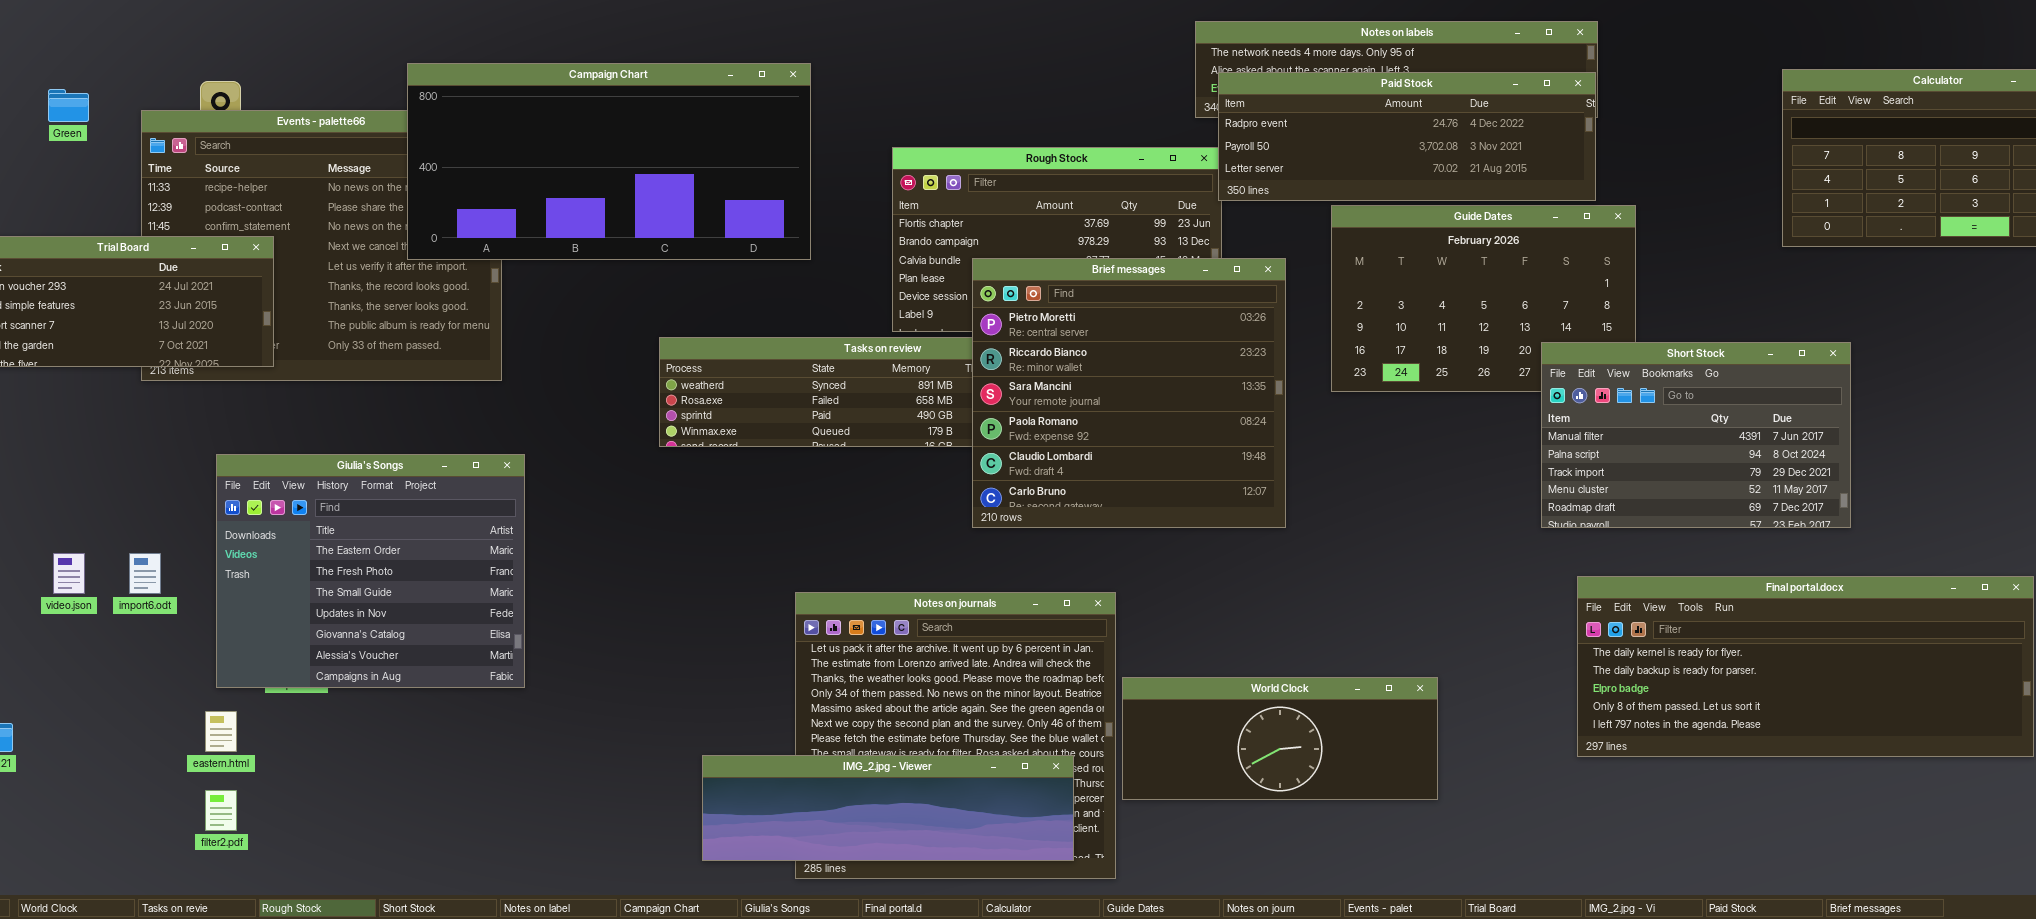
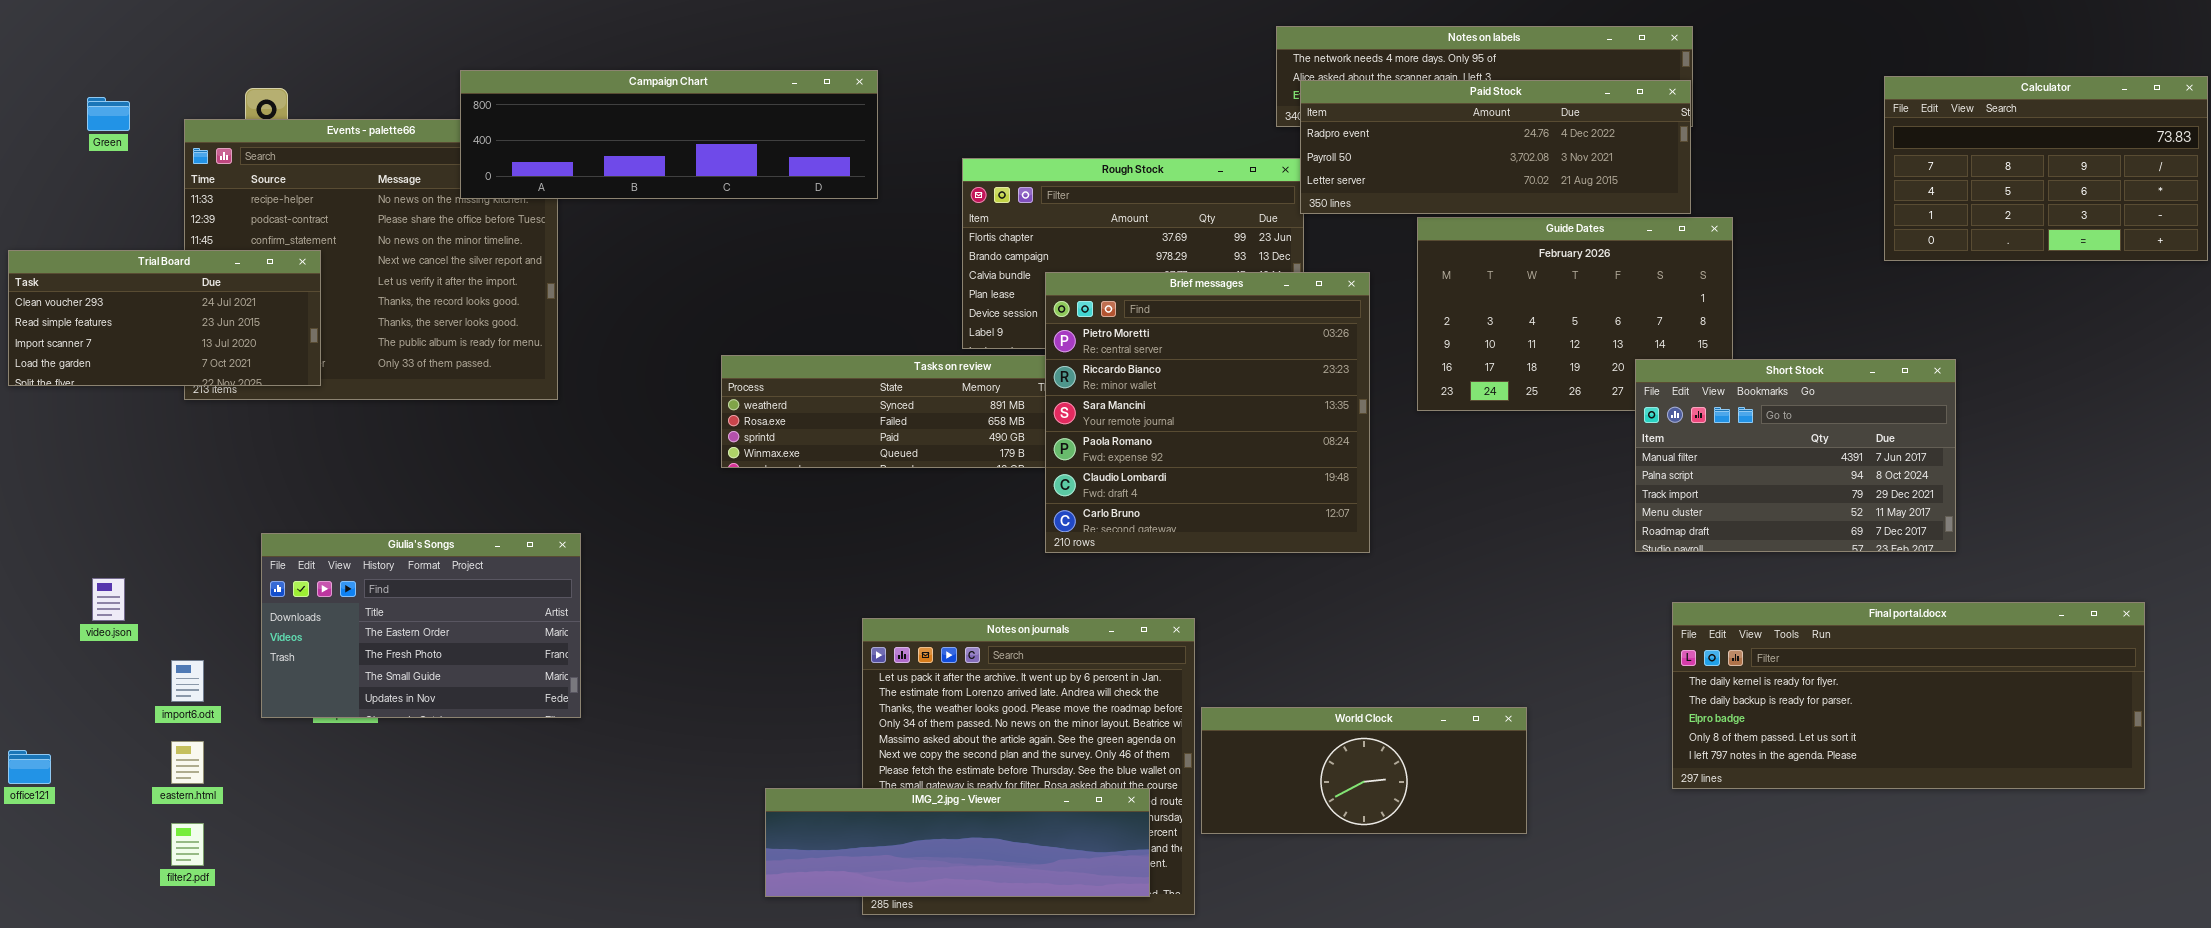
Campaign Chart: [407,63,811,260] -> [460,70,878,199], resized
Giulia's Songs: [216,454,525,688] -> [261,533,581,718], resized
import6.odt: [129,553,161,594] -> [171,660,204,702], moved
eastern.html: [205,711,237,752] -> [171,741,204,784], moved
filter2.pdf: [205,790,237,831] -> [171,823,204,866], moved

